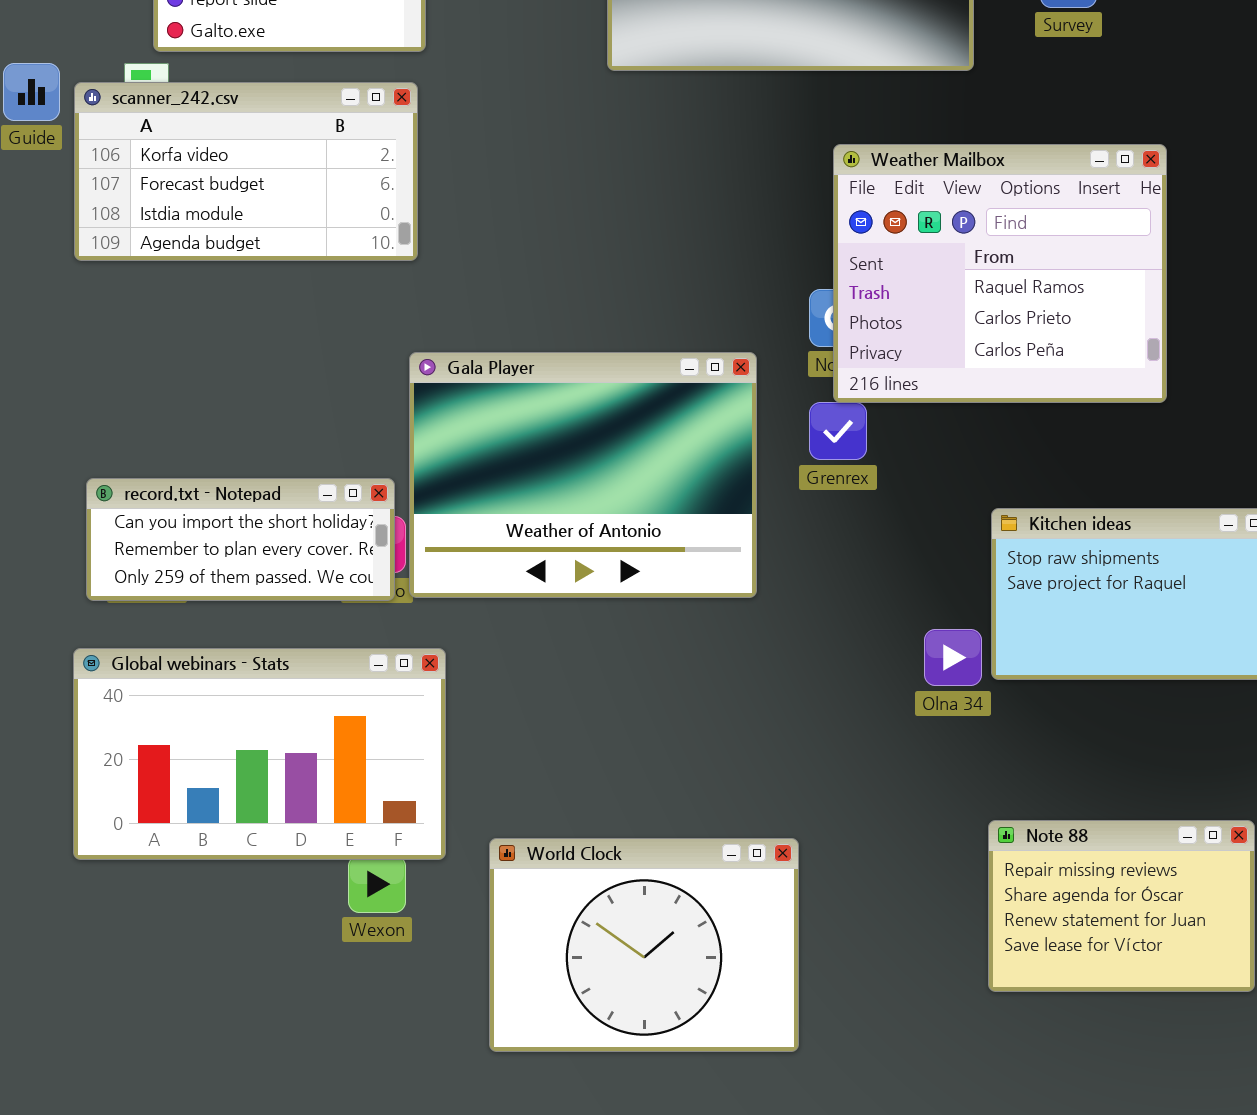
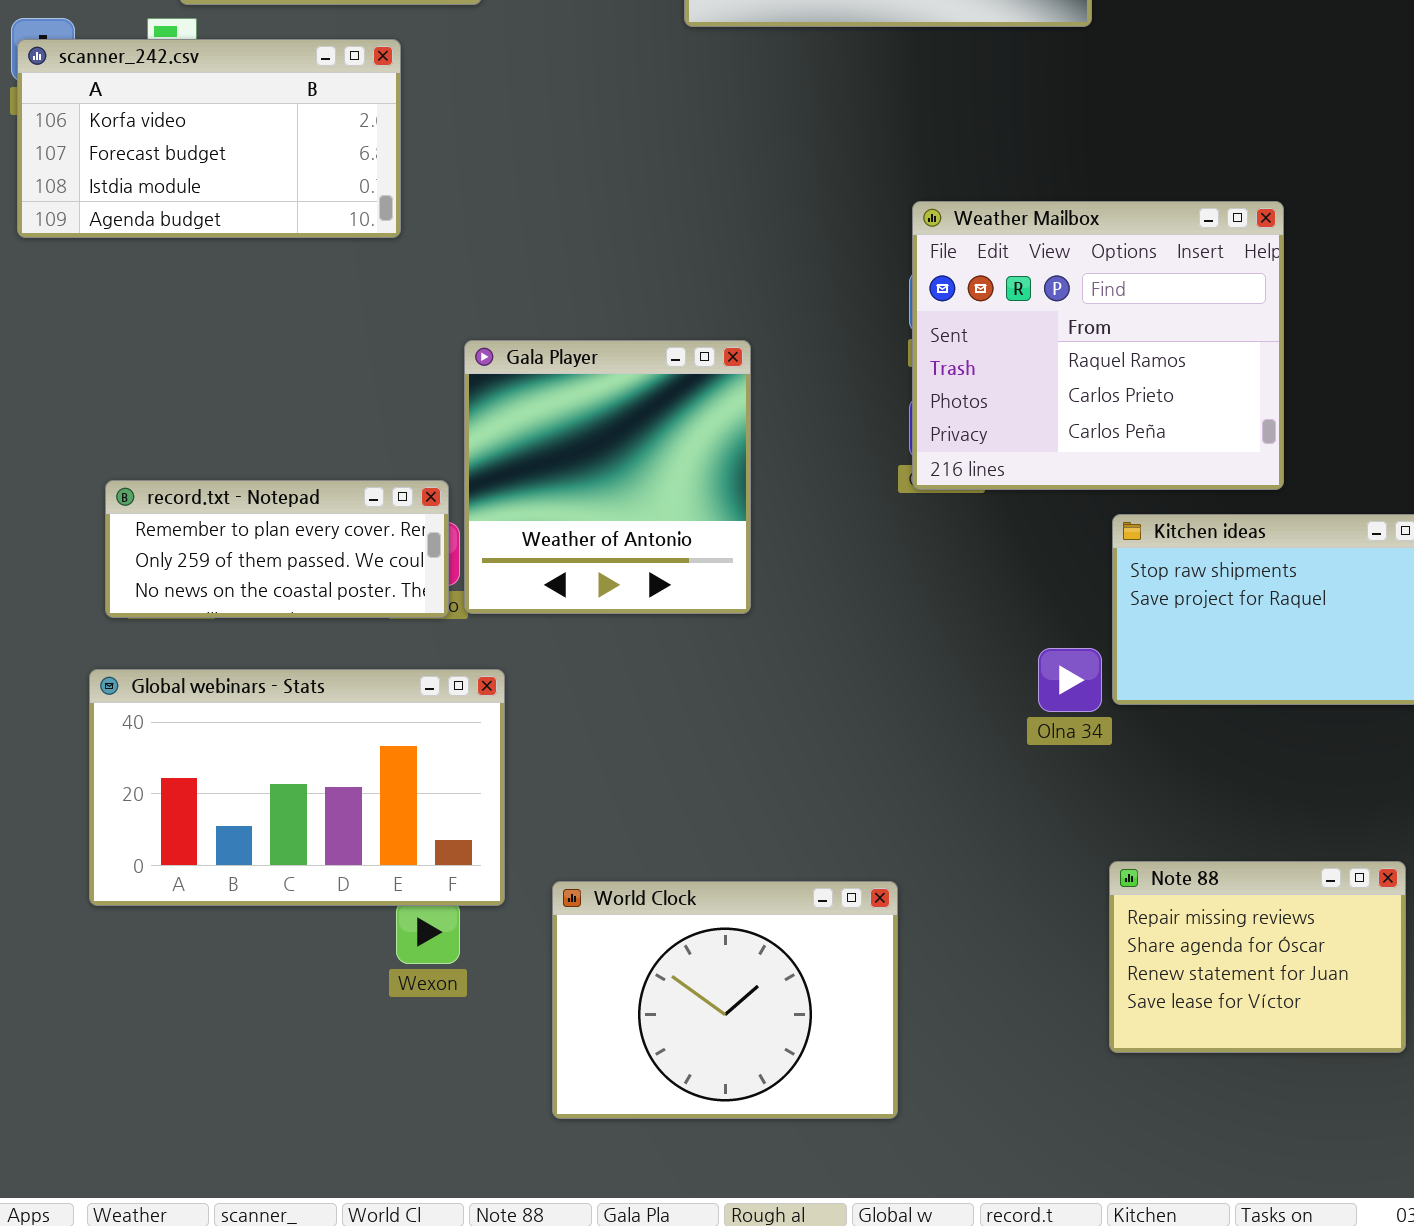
scanner_242.csv: [74,82,418,261] -> [17,39,401,238], moved
Weather Mailbox: [833,144,1167,403] -> [912,201,1284,490], moved
Gala Player: [409,352,757,598] -> [464,340,751,614], resized
record.txt - Notepad: [86,478,395,601] -> [105,480,449,618], scrolled down 1 row

